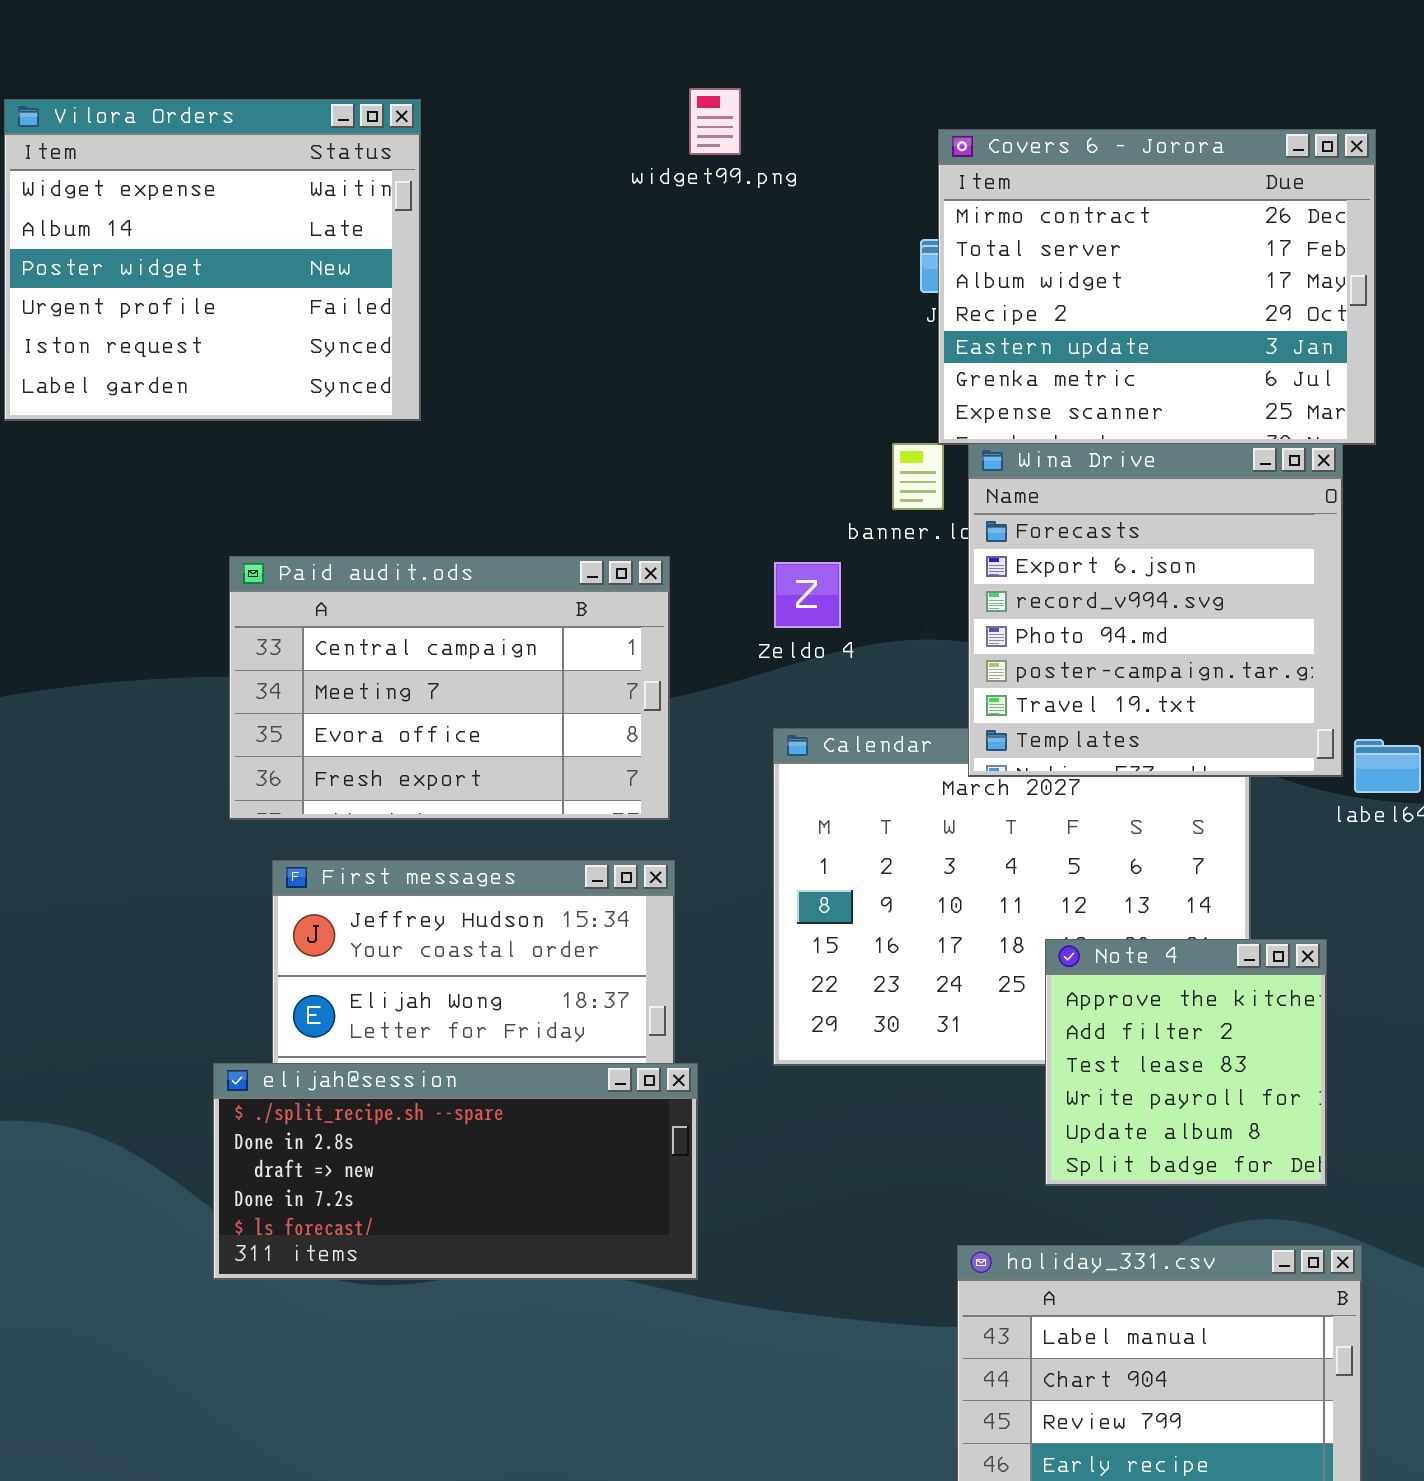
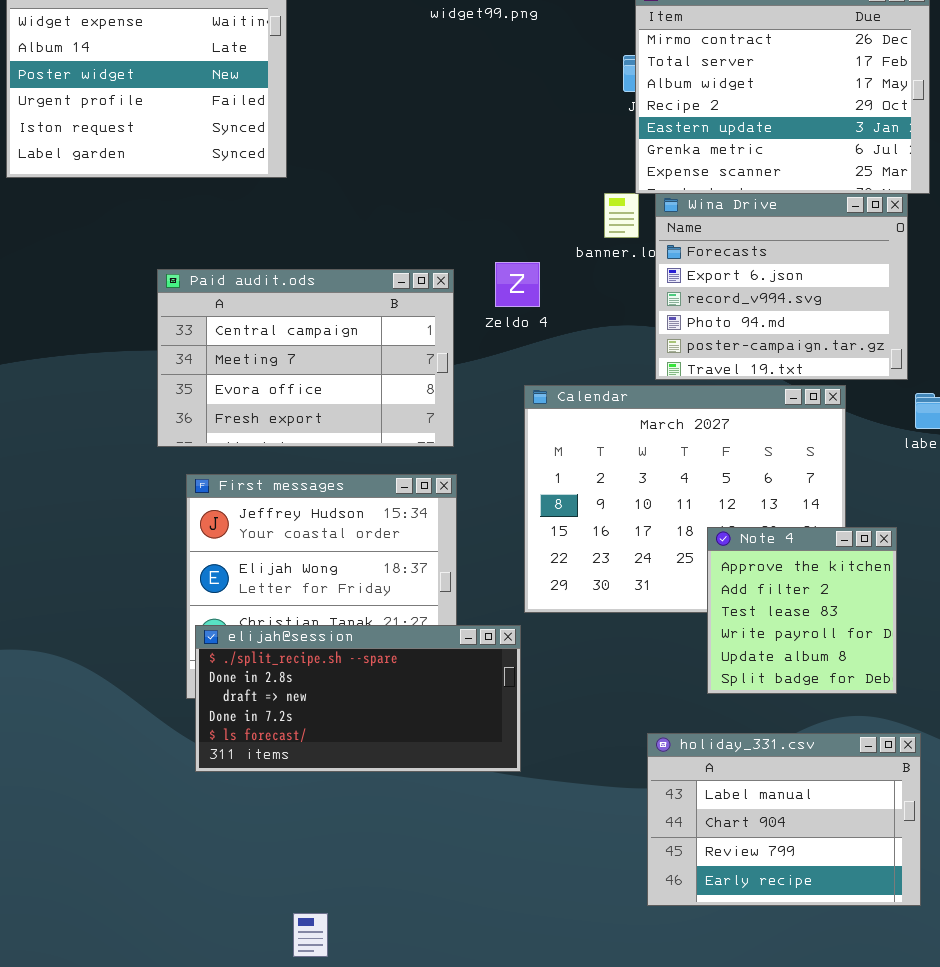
Wina Drive: [968,443,1343,777] -> [655,193,908,380], resized
Zeldo 4: [774,562,841,628] -> [495,262,540,307], moved
elijah@session: [213,1063,698,1280] -> [195,625,521,772], moved

